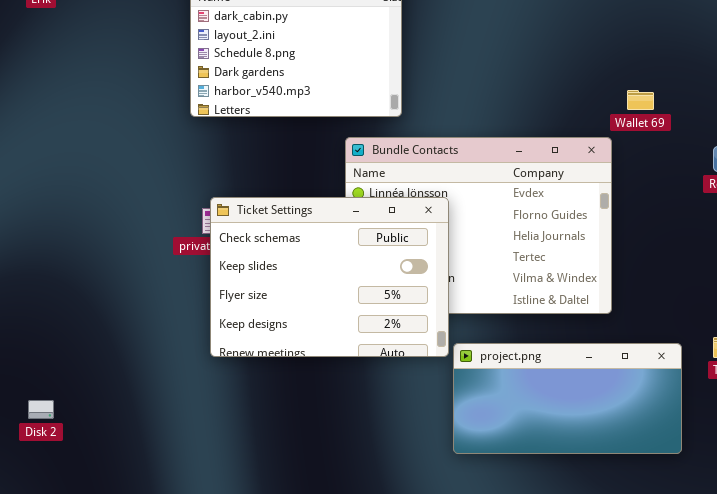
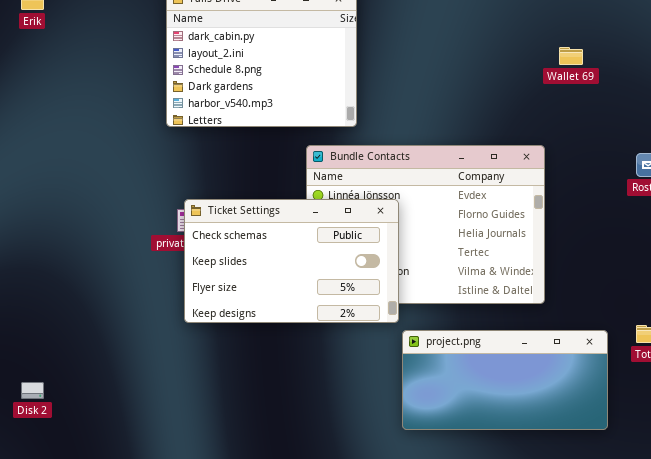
Wallet 69: [627,90,654,110] -> [559,47,583,65], moved
Ticket Settings: [210,197,449,357] -> [184,199,399,323], resized

